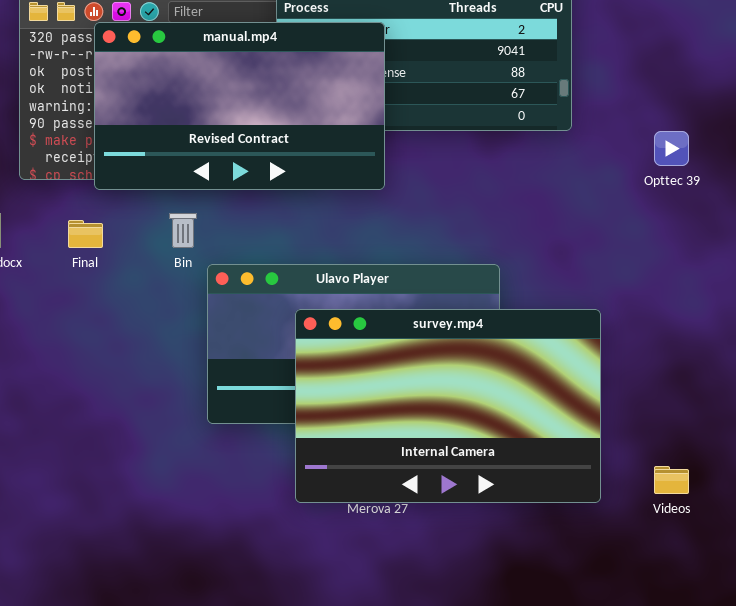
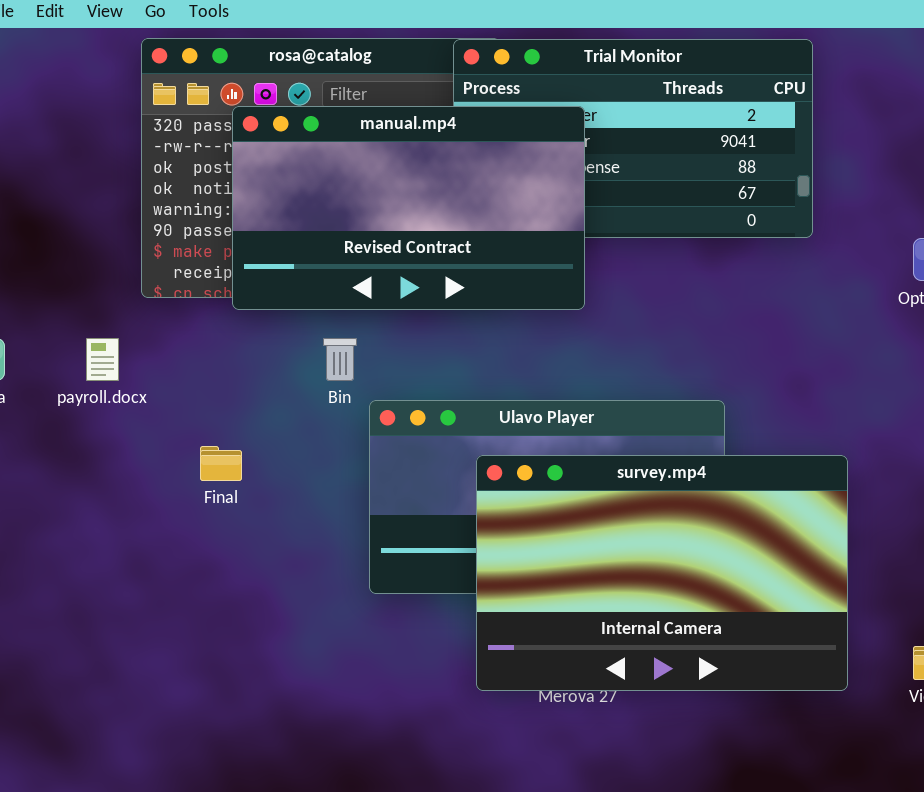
Final: [68,220,103,248] -> [200,446,242,481], moved

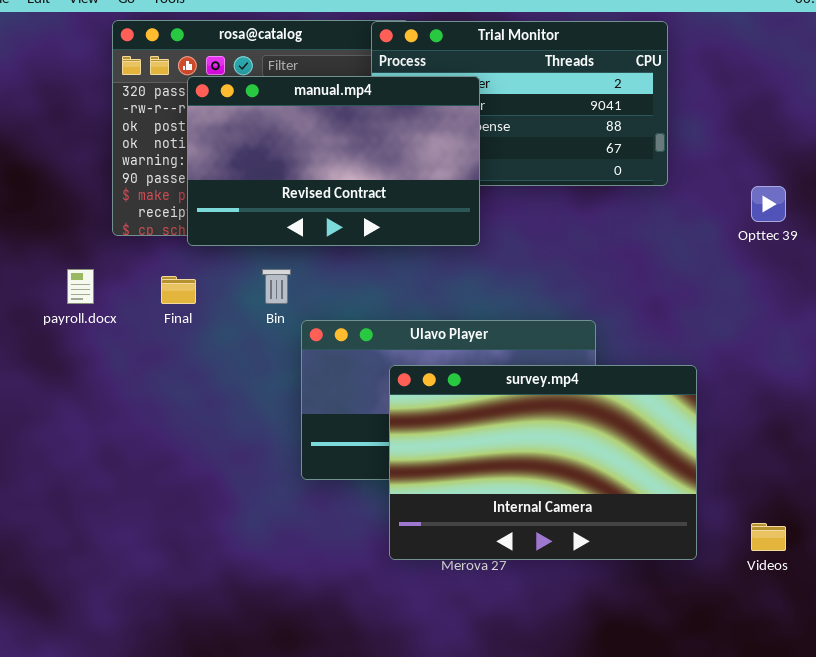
Final: [200,446,242,481] -> [161,276,196,304], moved

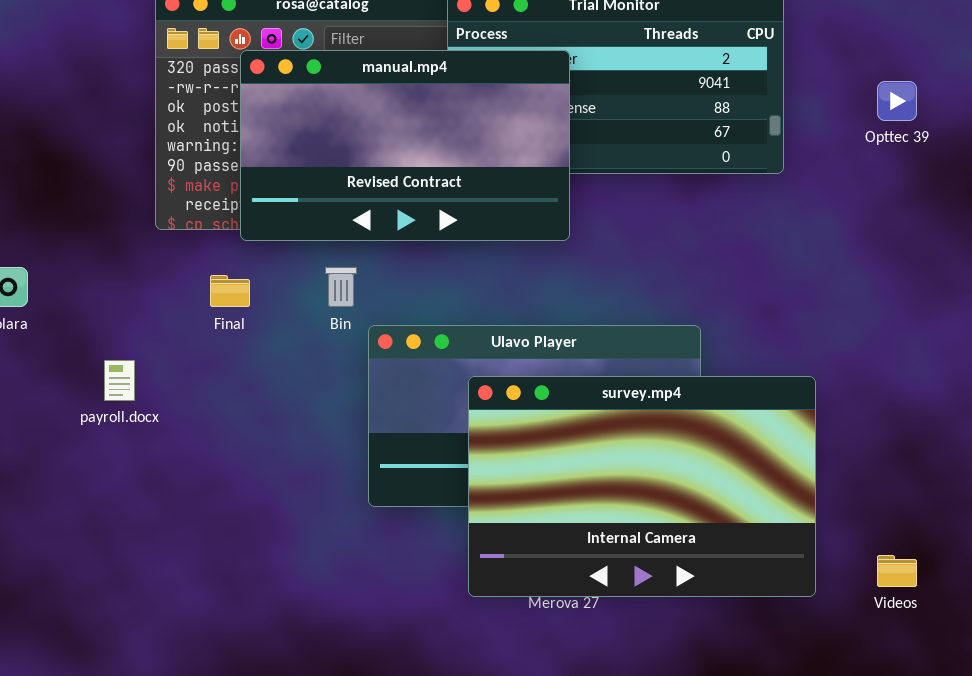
Opttec 39: [751,186,786,222] -> [877,81,917,121], moved
payroll.docx: [67,269,94,304] -> [104,360,135,401], moved

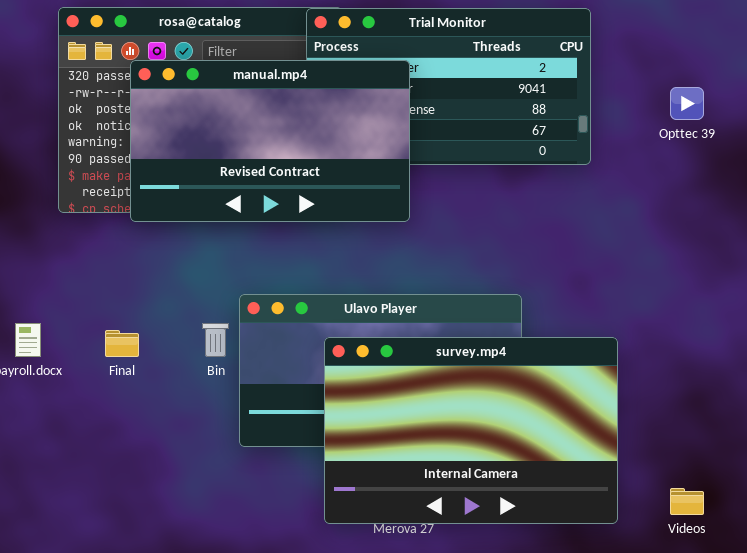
Bin: [325,267,357,307] -> [202,323,229,357], moved
Final: [210,275,250,307] -> [105,330,139,357], moved

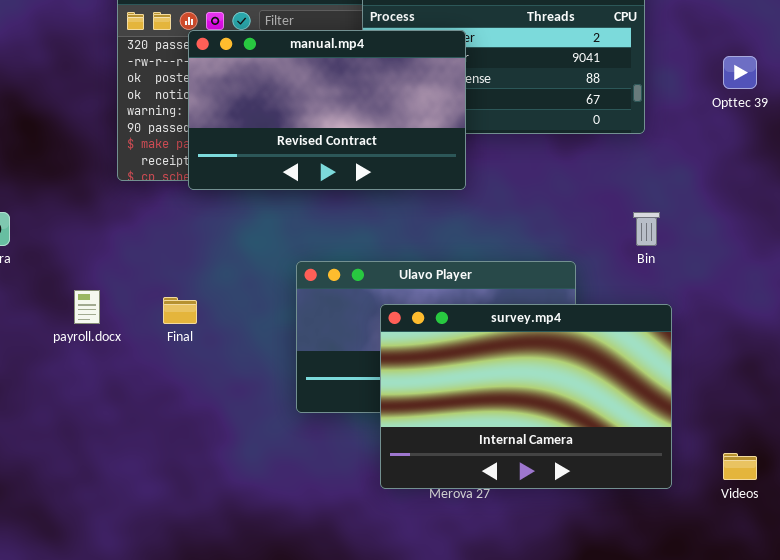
Bin: [202,323,229,357] -> [633,212,660,246], moved

